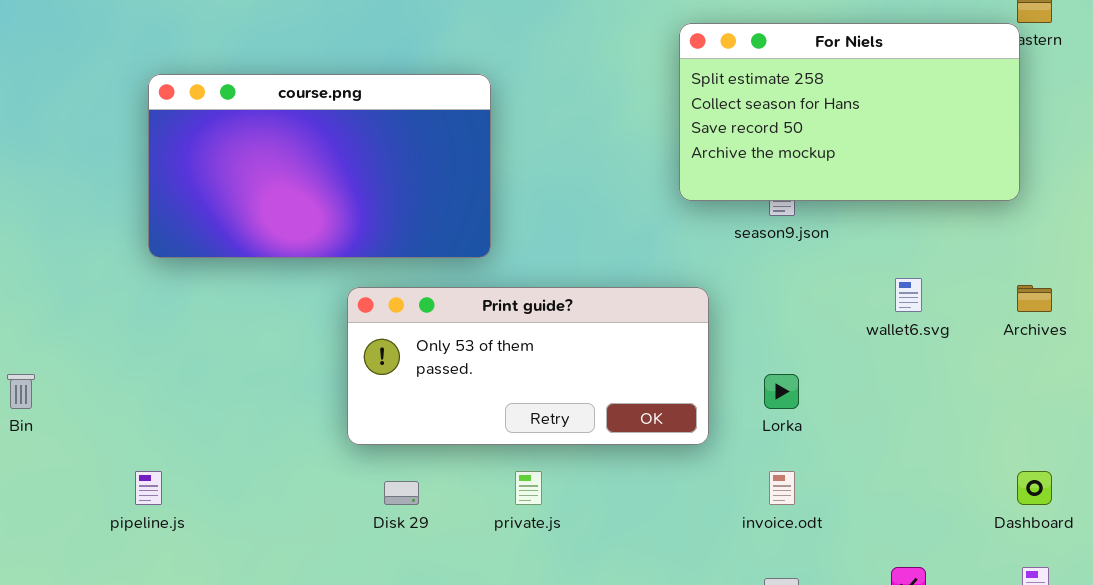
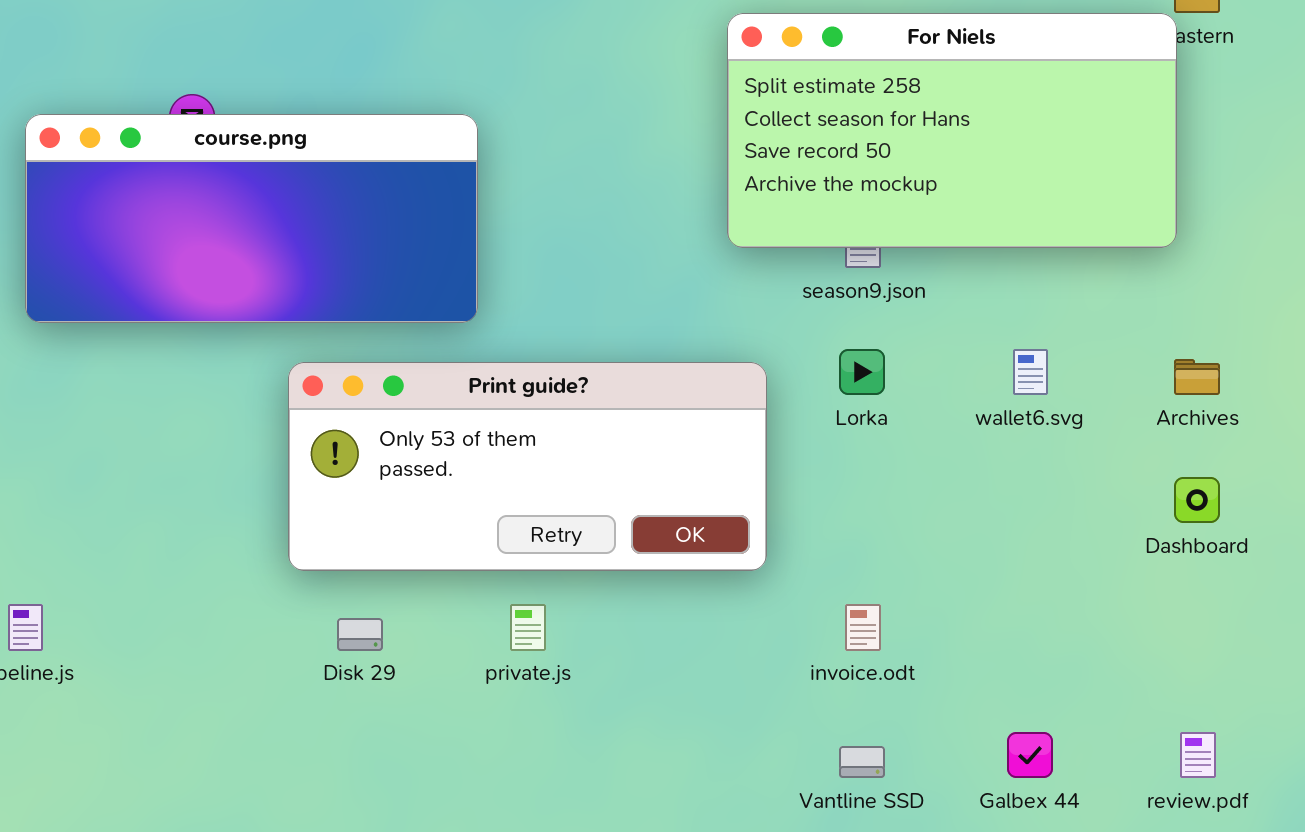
course.png: [148,74,491,258] -> [25,114,478,323], resized
Lorka: [764,374,799,409] -> [839,349,885,395], moved
Dashboard: [1017,471,1052,505] -> [1174,477,1220,523], moved

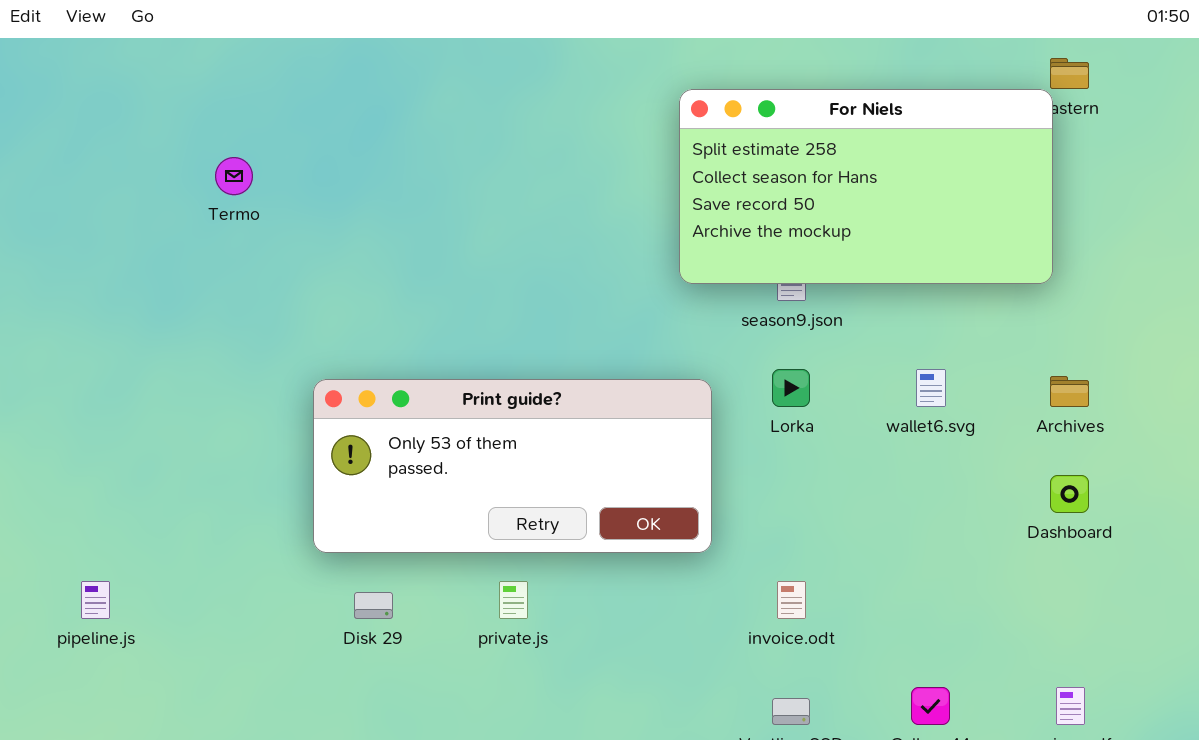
course.png: [25,114,478,323] -> none, closed

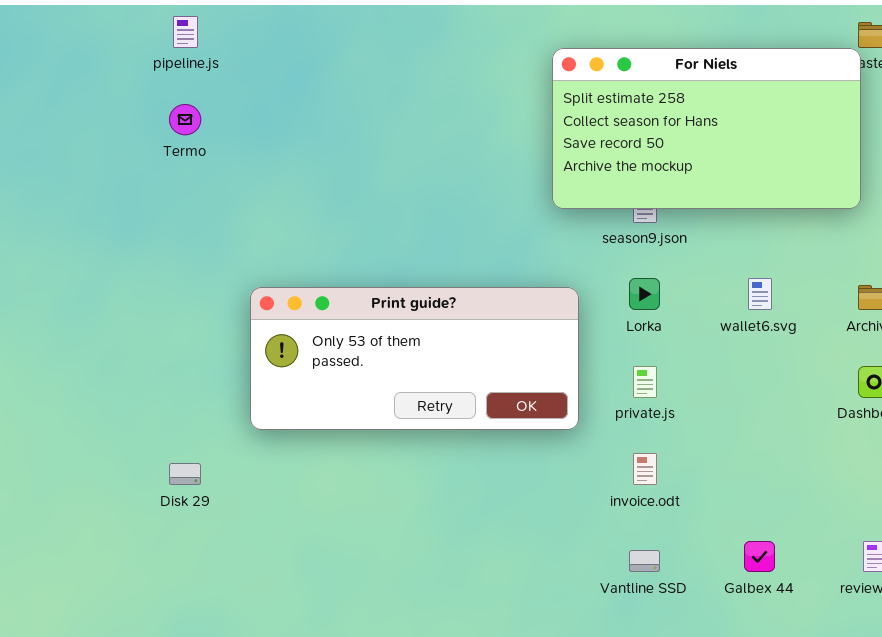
pipeline.js: [81,581,110,619] -> [173,16,198,48], moved
private.js: [499,581,528,619] -> [633,366,657,398], moved
Disk 29: [354,592,393,619] -> [169,463,201,485], moved

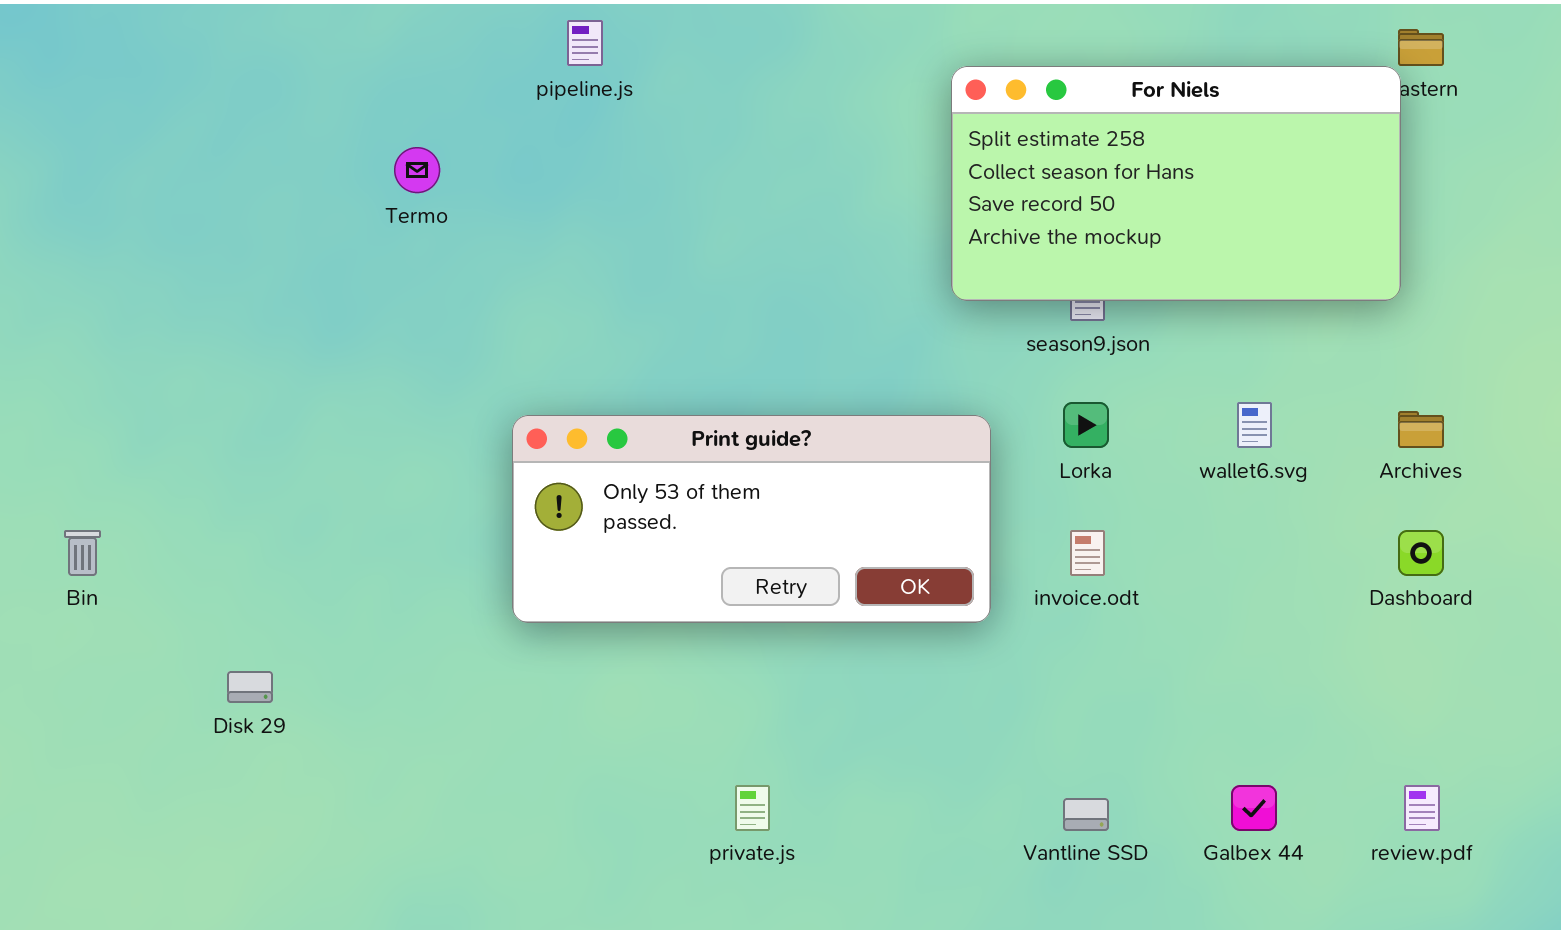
pipeline.js: [173,16,198,48] -> [567,20,603,66], moved
private.js: [633,366,657,398] -> [735,785,770,831], moved
invoice.odt: [633,453,657,485] -> [1070,530,1105,576], moved
Disk 29: [169,463,201,485] -> [227,671,273,703], moved

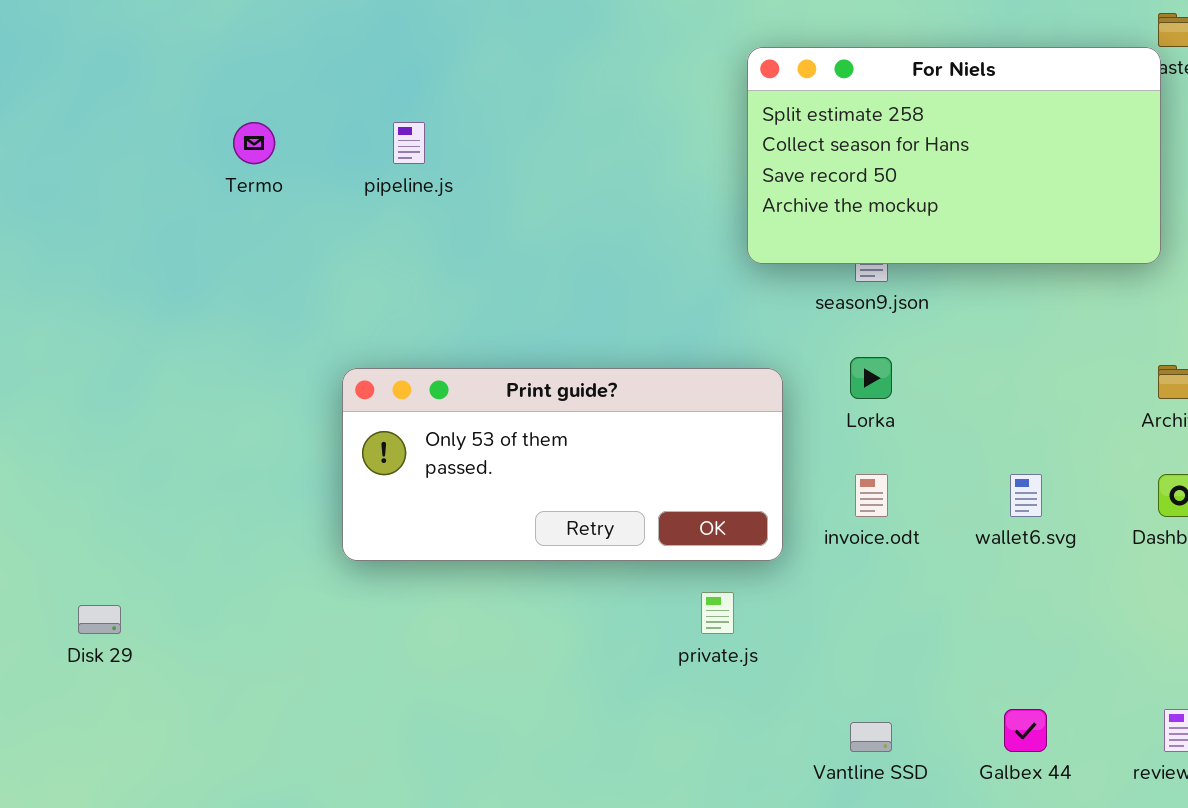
pipeline.js: [567,20,603,66] -> [393,122,425,164], moved
wallet6.svg: [1237,402,1272,448] -> [1010,474,1042,517], moved
private.js: [735,785,770,831] -> [701,592,734,634], moved

